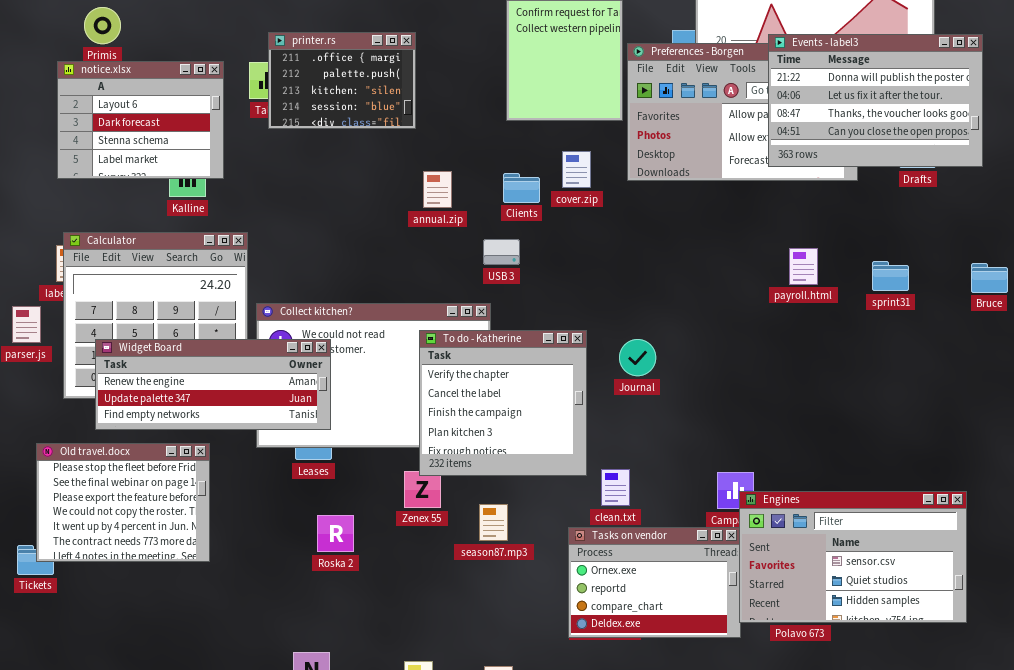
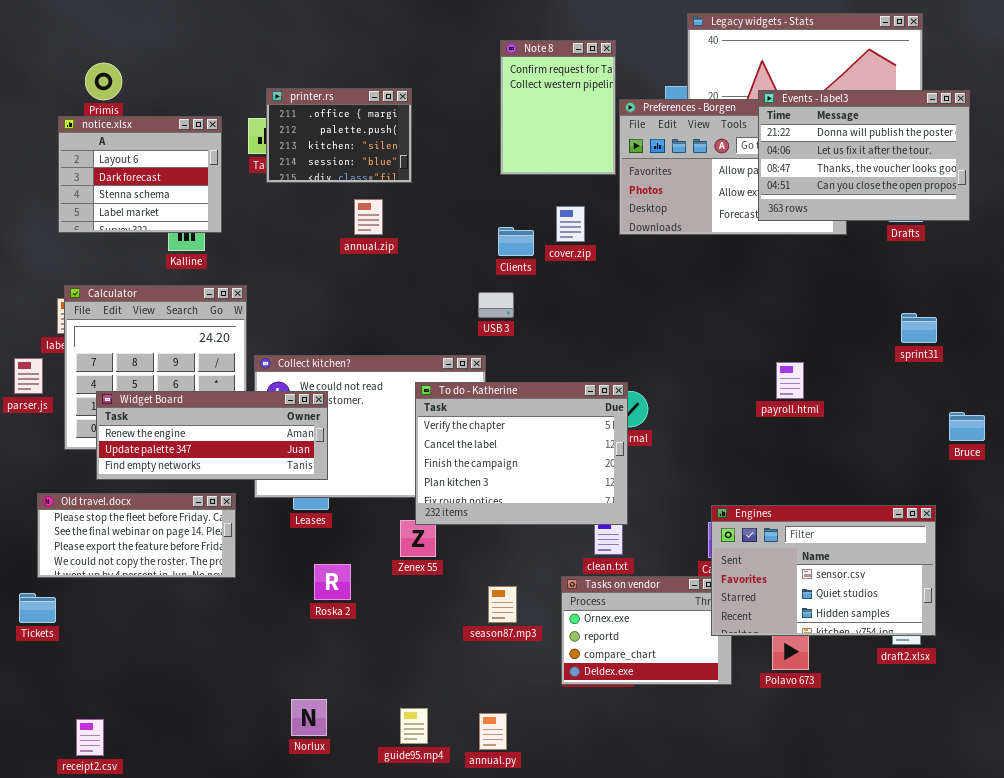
annual.zip: [423,171,452,208] -> [354,199,383,235], moved
payroll.html: [789,248,818,285] -> [776,362,804,399], moved
sprint31: [872,261,909,291] -> [901,313,937,343], moved
Bruce: [971,263,1008,293] -> [949,412,985,441], moved
To do - Katherine: [419,330,587,476] -> [415,382,628,525], resized
Old travel.docx: [36,443,210,562] -> [37,493,236,578], resized
Engines: [739,491,967,623] -> [711,505,936,636], moved
season87.mp3: [479,504,508,541] -> [488,586,517,623], moved

